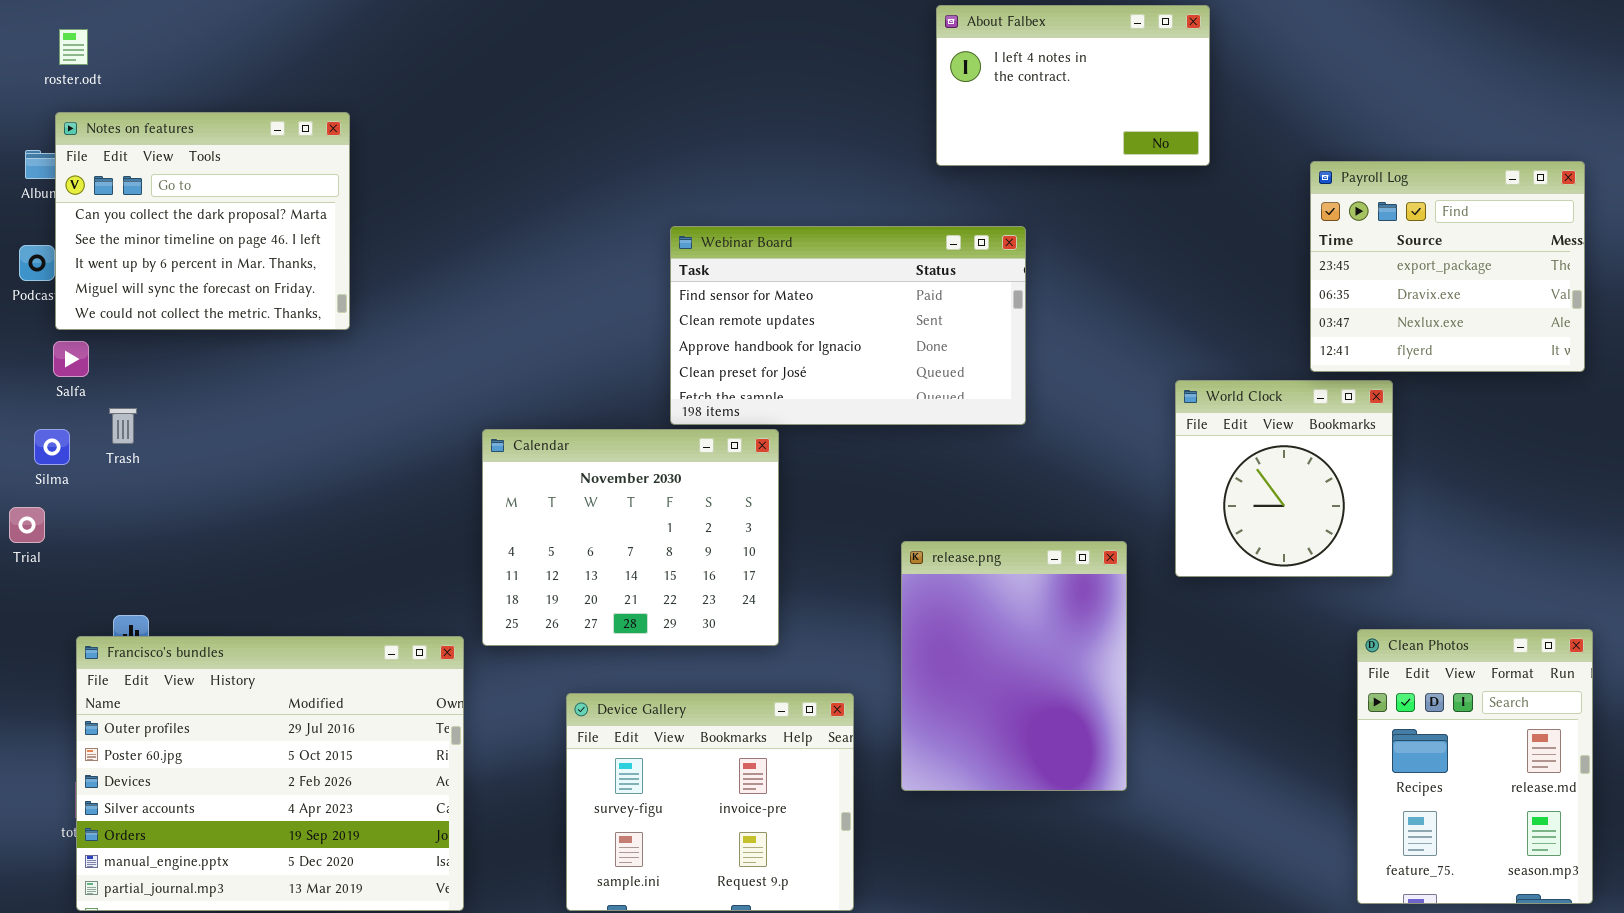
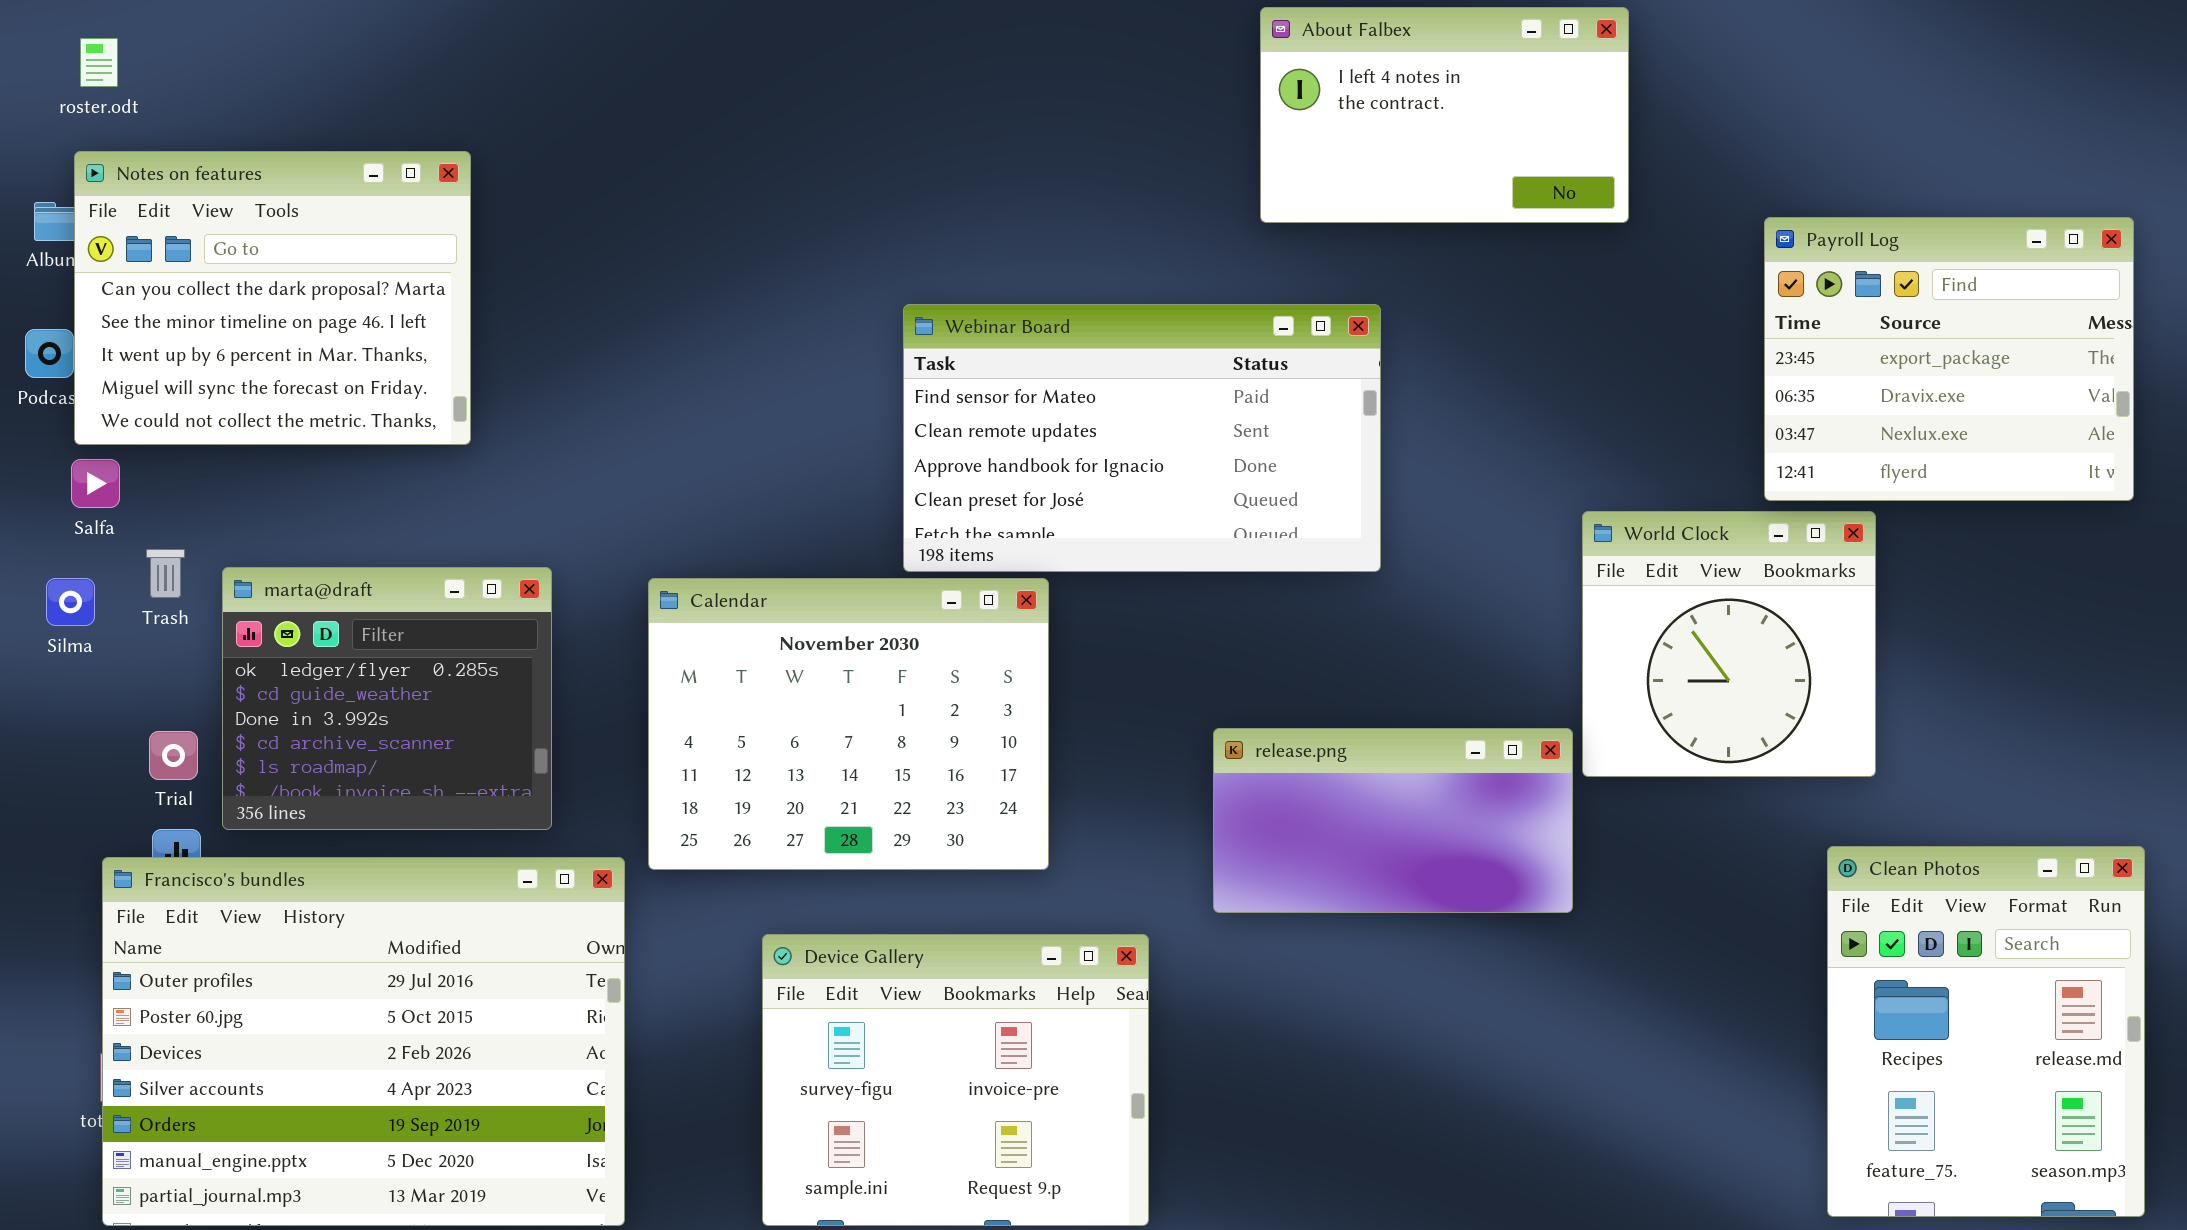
marta@draft: none -> [222,567,552,830], opened
Trial: [9,507,45,543] -> [149,731,198,780], moved
release.png: [901,541,1127,791] -> [1213,728,1573,913], resized

